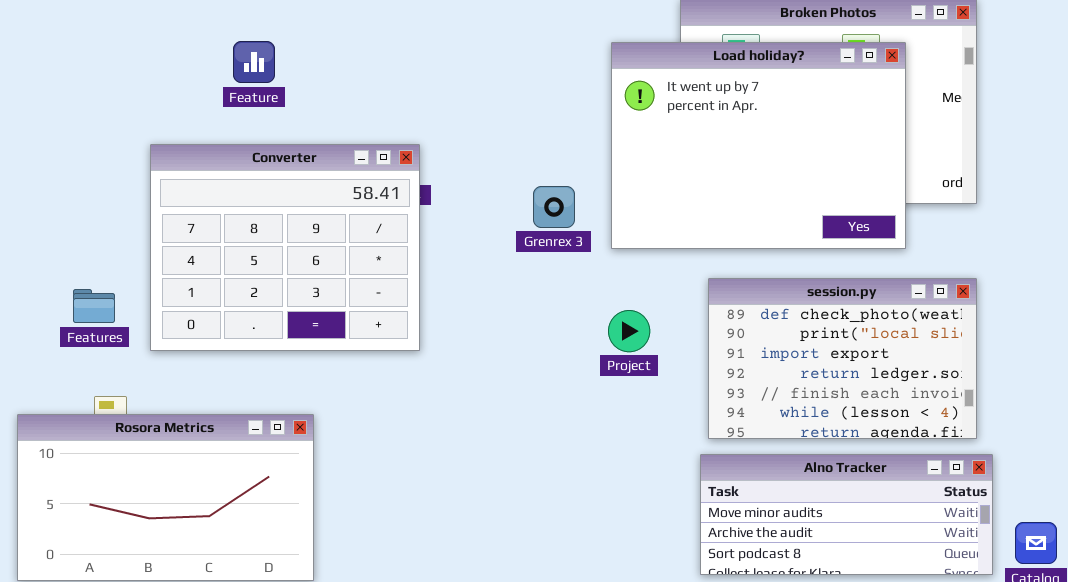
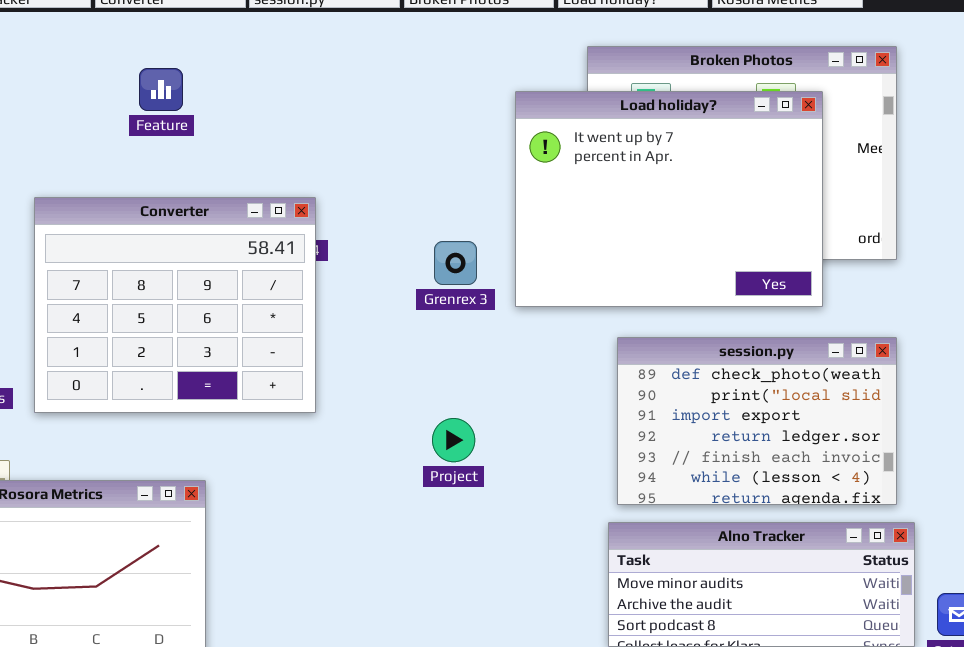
Feature: [233,41,275,83] -> [139,68,183,111], moved
Project: [608,310,650,352] -> [432,418,475,462], moved

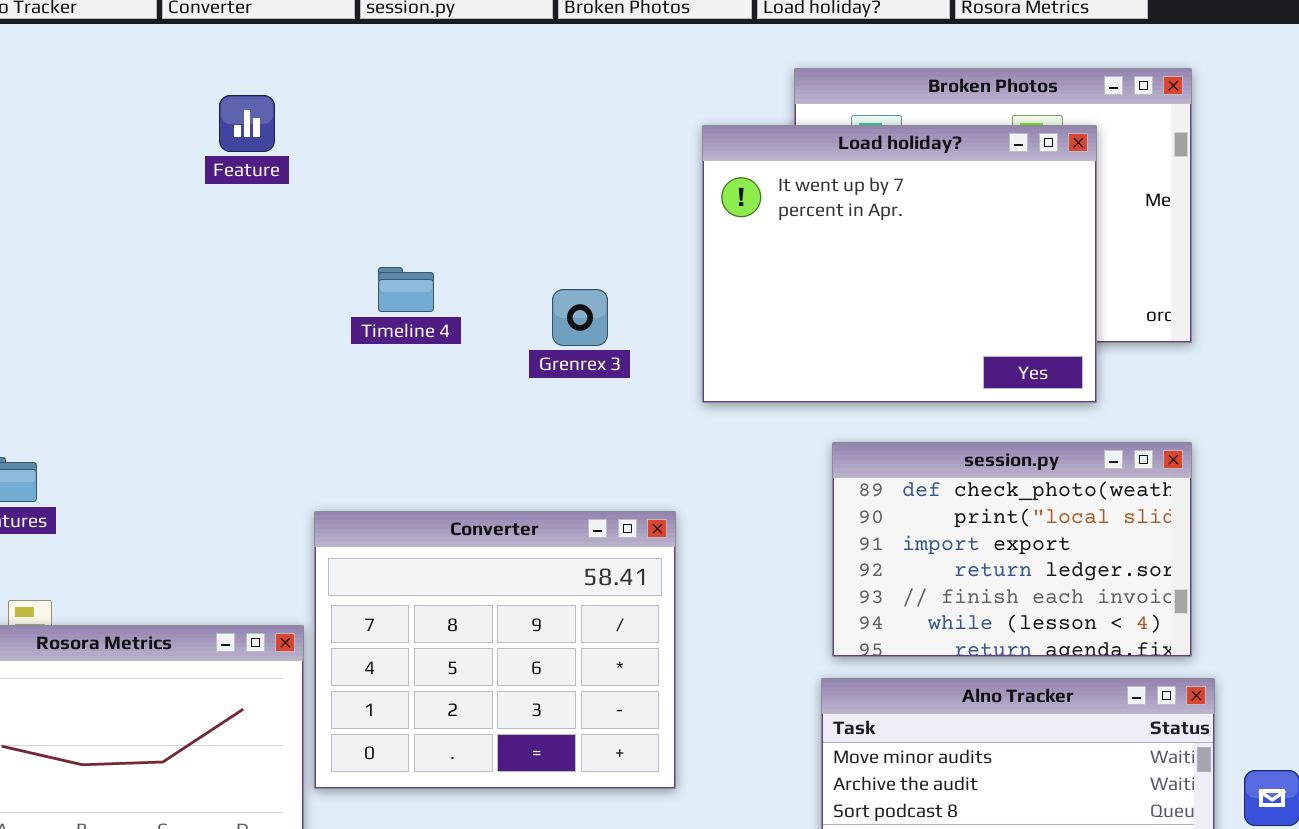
Converter: [34,197,316,413] -> [314,511,676,789], moved
Grenrex 3: [434,241,477,285] -> [552,289,608,346], moved

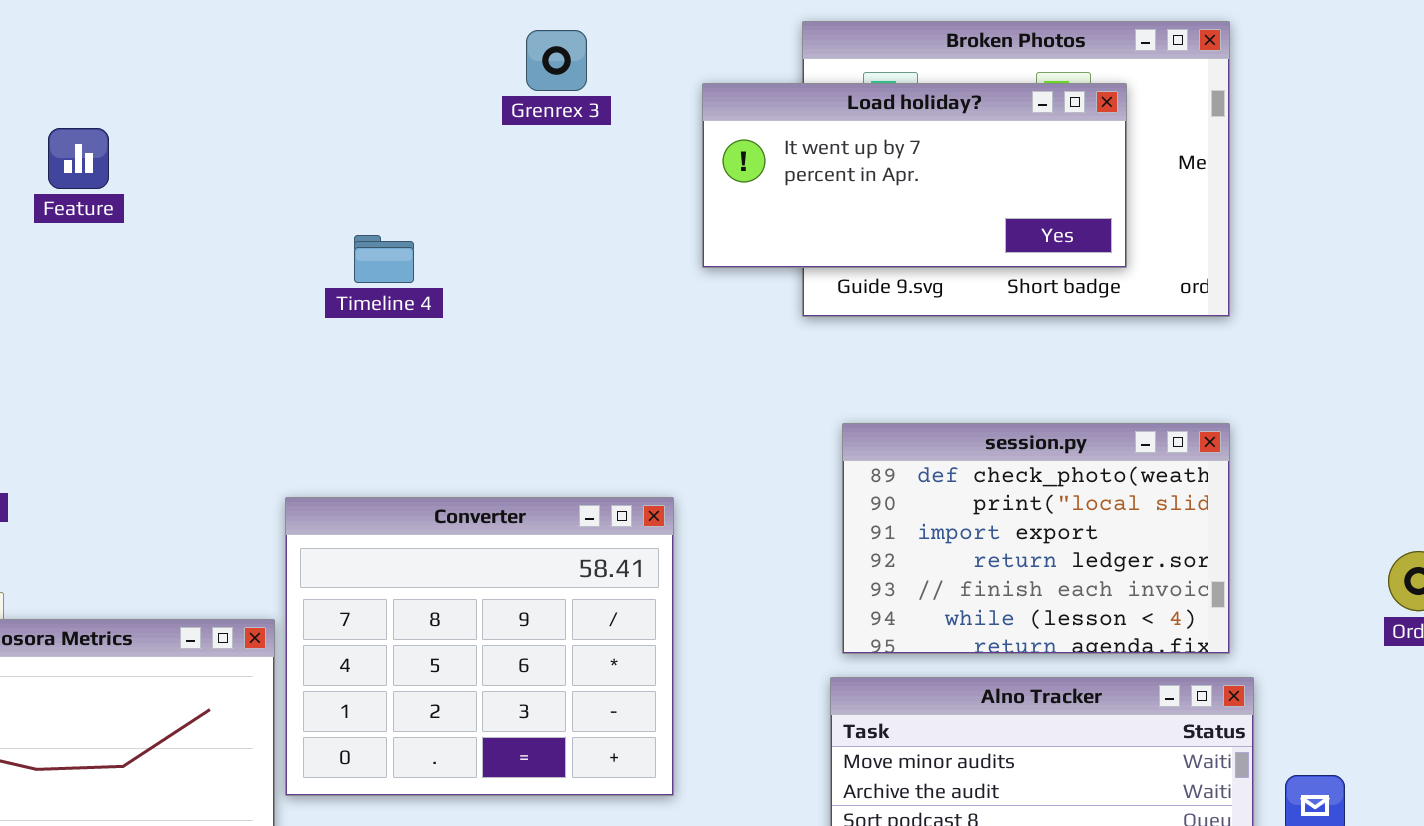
Feature: [219,95,275,152] -> [48,128,109,189], moved
Load holiday?: [702,125,1097,403] -> [702,83,1127,268], resized
Grenrex 3: [552,289,608,346] -> [526,30,587,91], moved

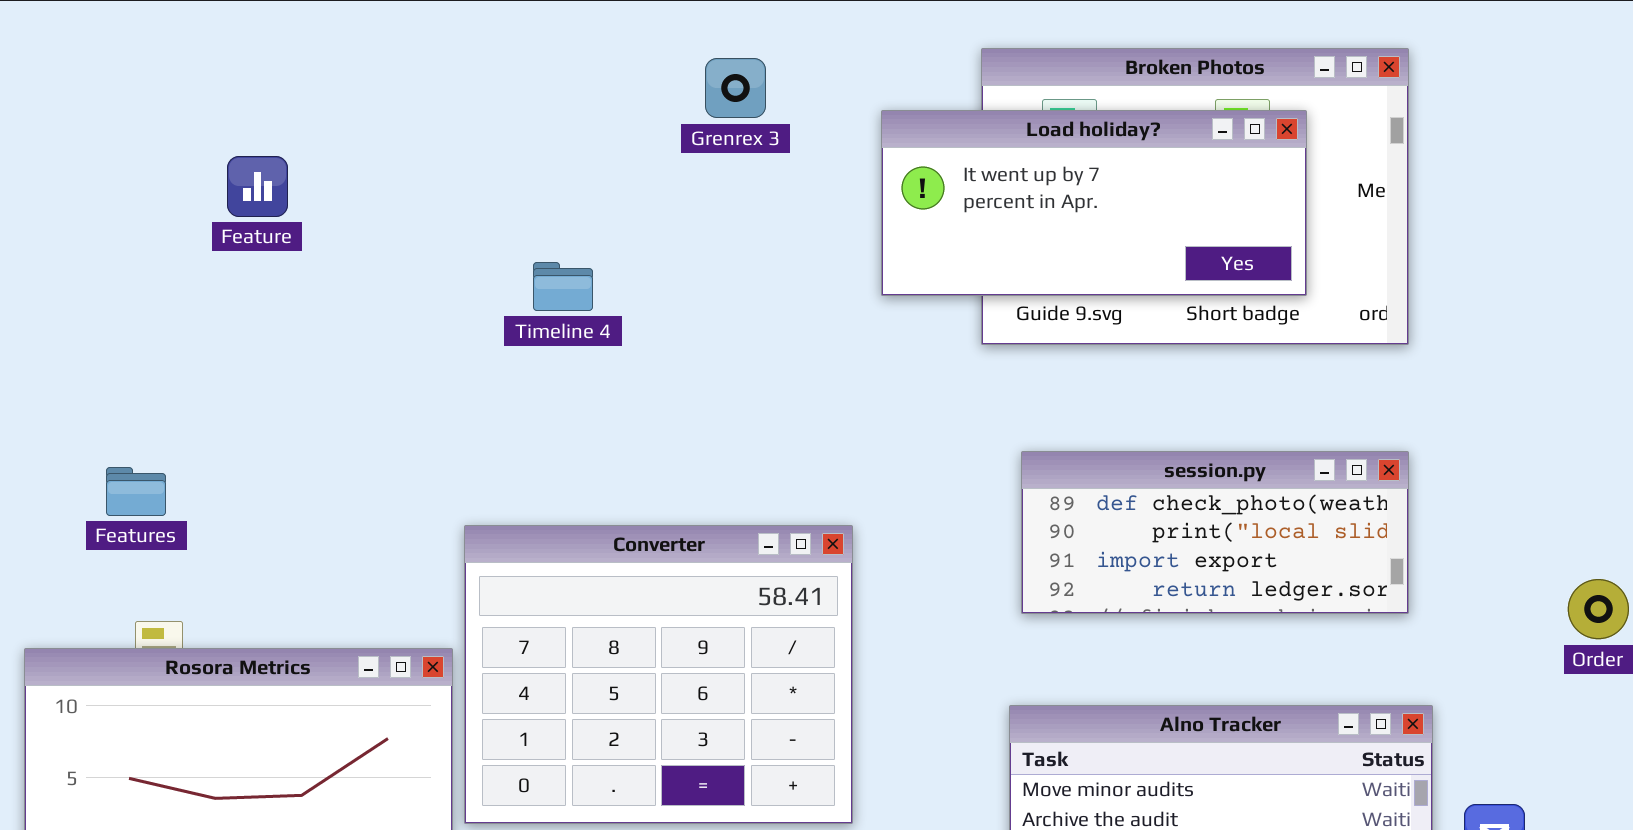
session.py: [842,423,1230,654] -> [1021,451,1409,614], resized

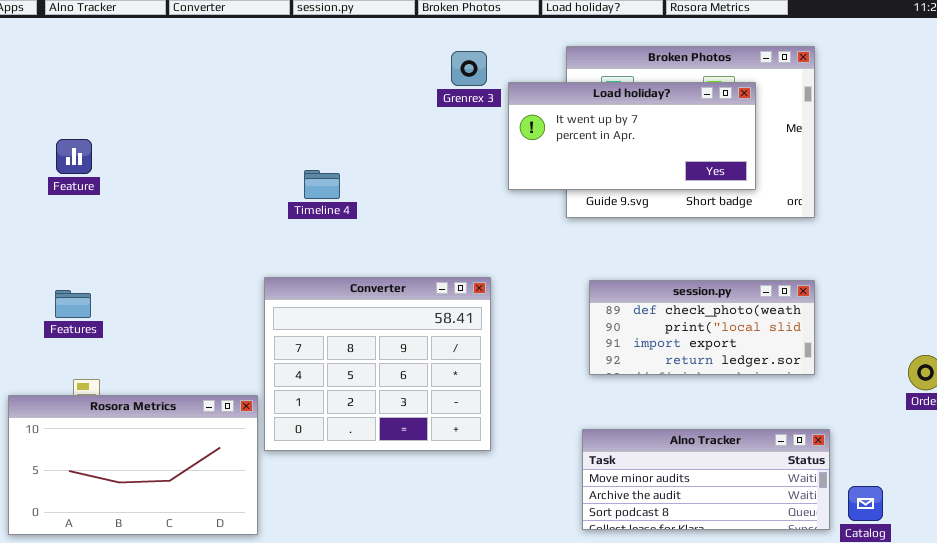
Grenrex 3: [705,58,766,118] -> [451,51,487,86], moved
Feature: [227,156,288,217] -> [56,139,92,174], moved
Converter: [464,525,853,824] -> [264,277,491,451], moved

